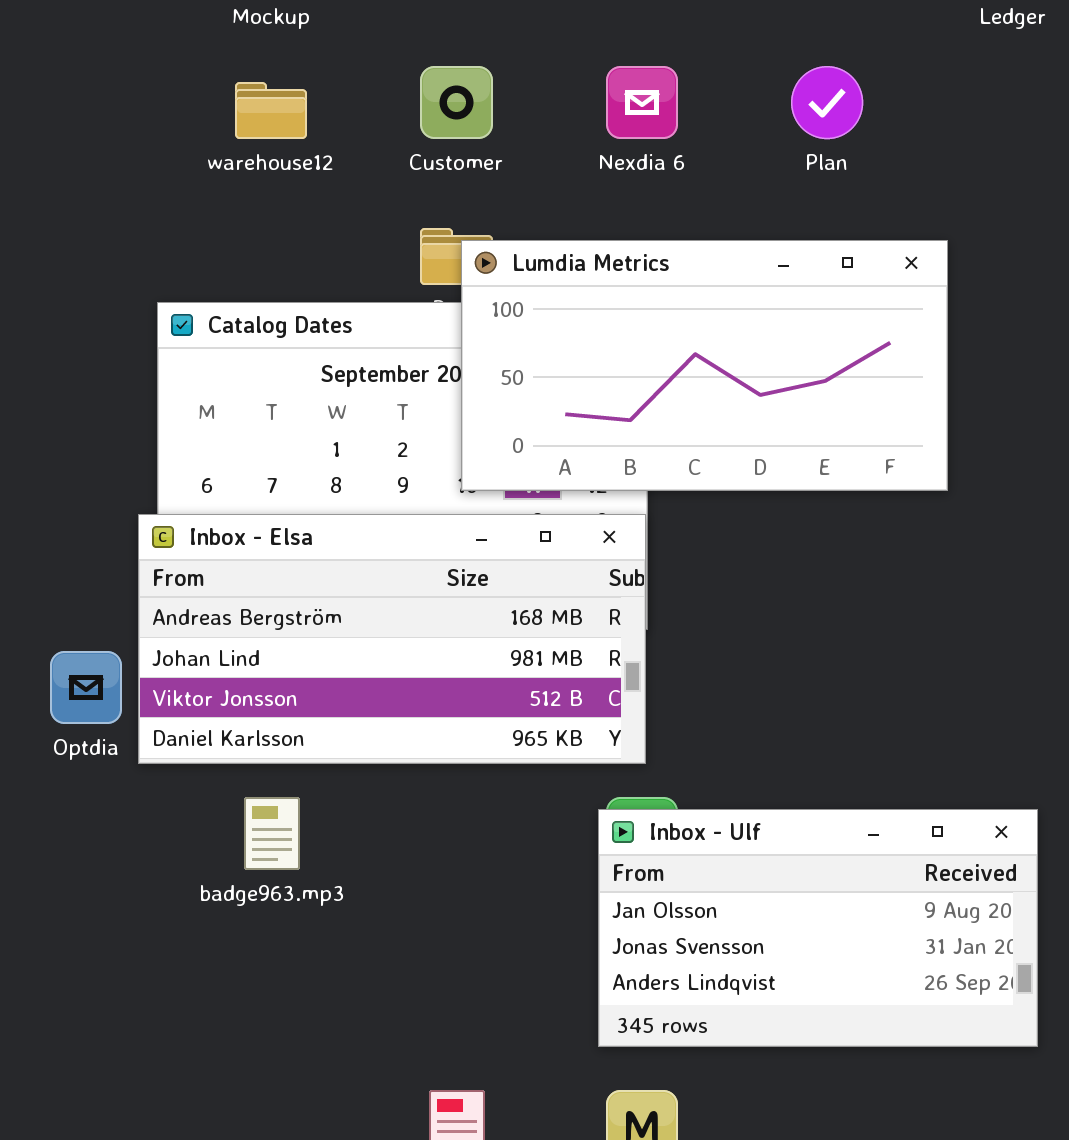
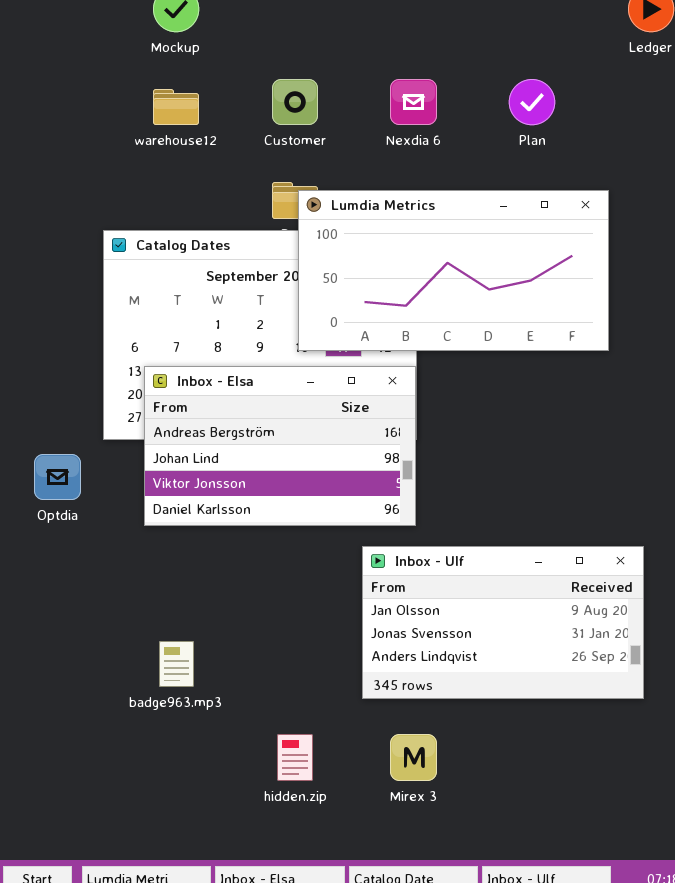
Inbox - Elsa: [138,514,646,764] -> [144,366,416,526], resized
badge963.mp3: [244,797,300,870] -> [159,641,194,687], moved
Inbox - Ulf: [598,809,1038,1047] -> [362,546,644,699], moved

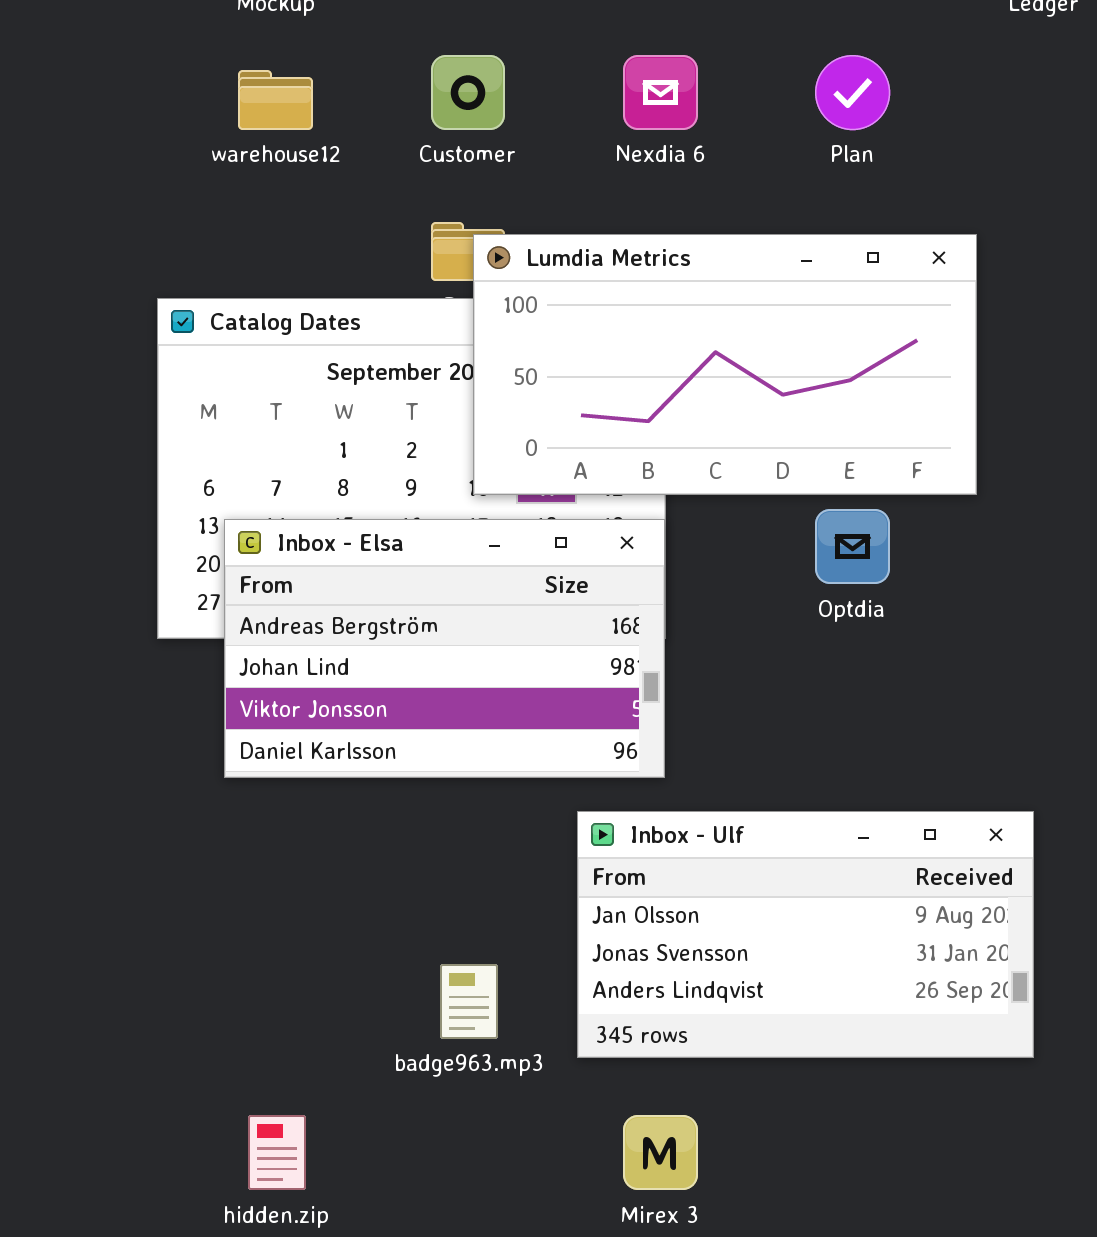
Optdia: [34,454,81,500] -> [815,509,890,584], moved
badge963.mp3: [159,641,194,687] -> [440,964,498,1039], moved
hidden.zip: [277,734,313,781] -> [248,1115,306,1190], moved

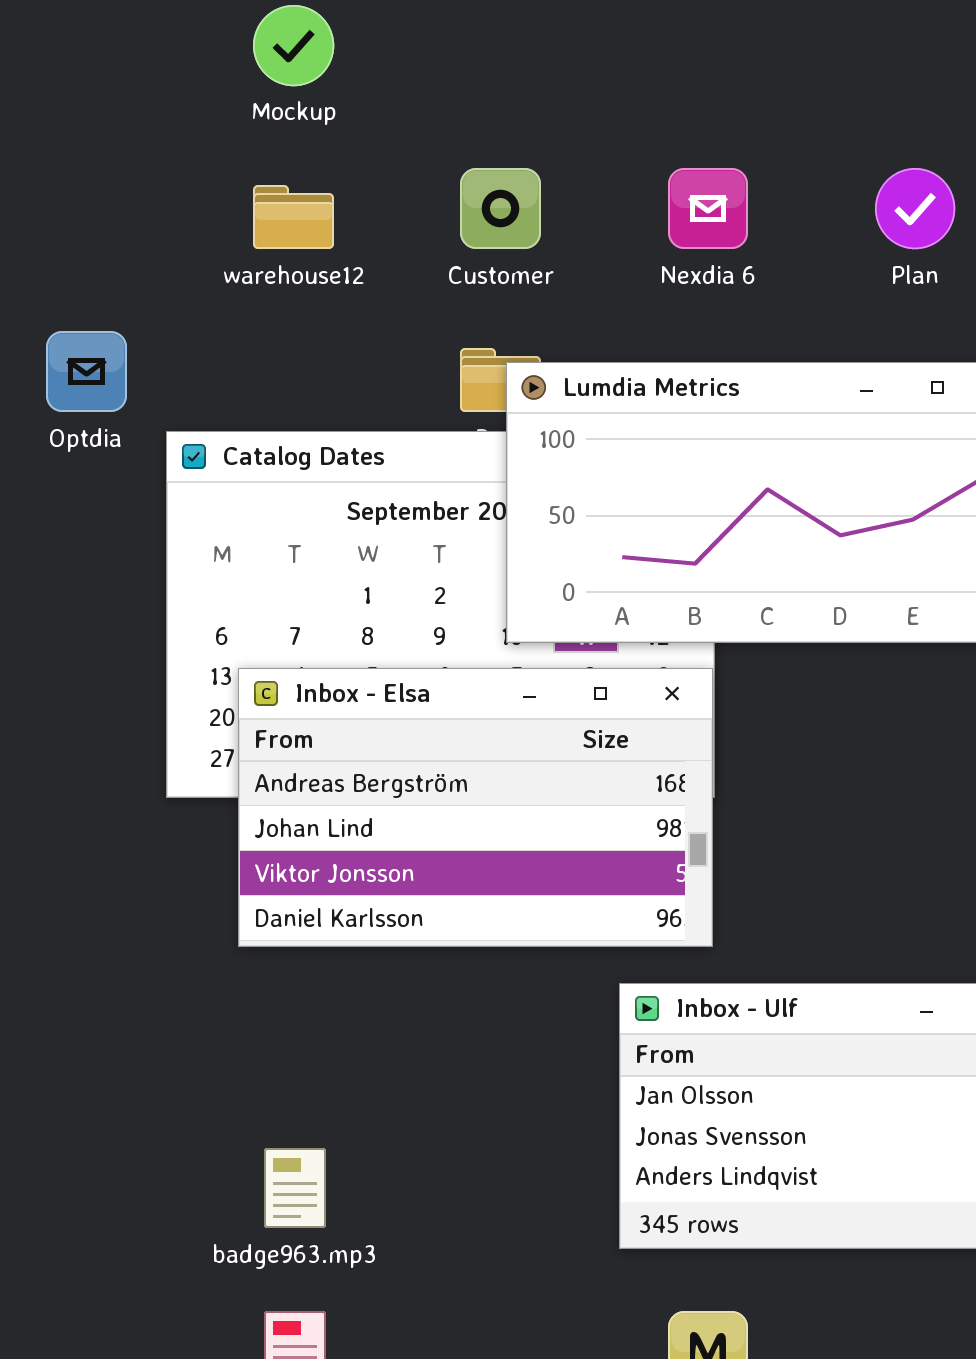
Optdia: [815,509,890,584] -> [46,331,127,412], moved
badge963.mp3: [440,964,498,1039] -> [264,1148,326,1228], moved

